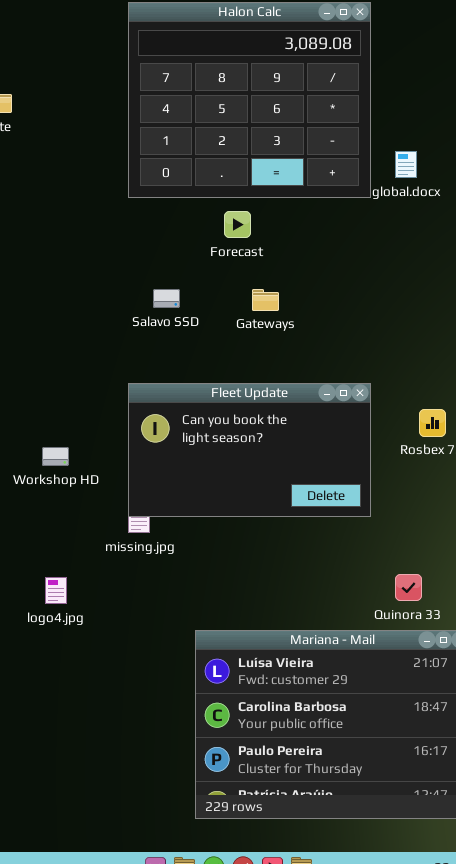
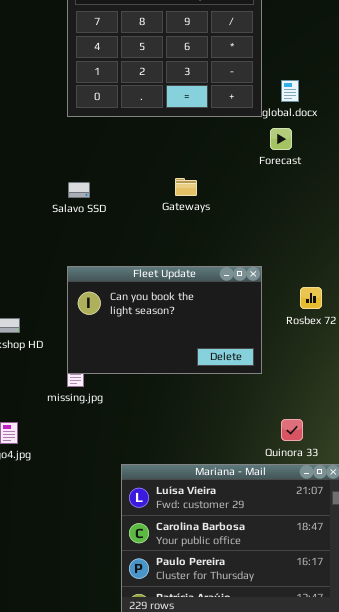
Forecast: [224,211,251,238] -> [270,128,292,150], moved
Salavo SSD: [153,289,180,308] -> [68,182,90,198], moved
Gateways: [252,289,279,311] -> [175,178,197,196], moved

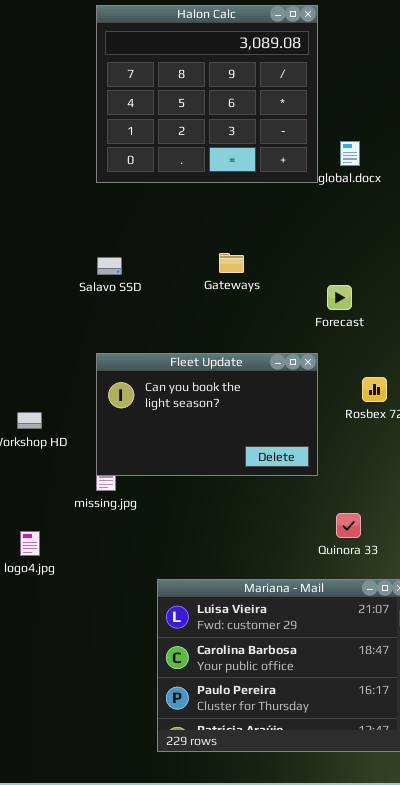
Forecast: [270,128,292,150] -> [327,285,352,310], moved
Quinora 33: [281,419,303,441] -> [336,513,361,538], moved

